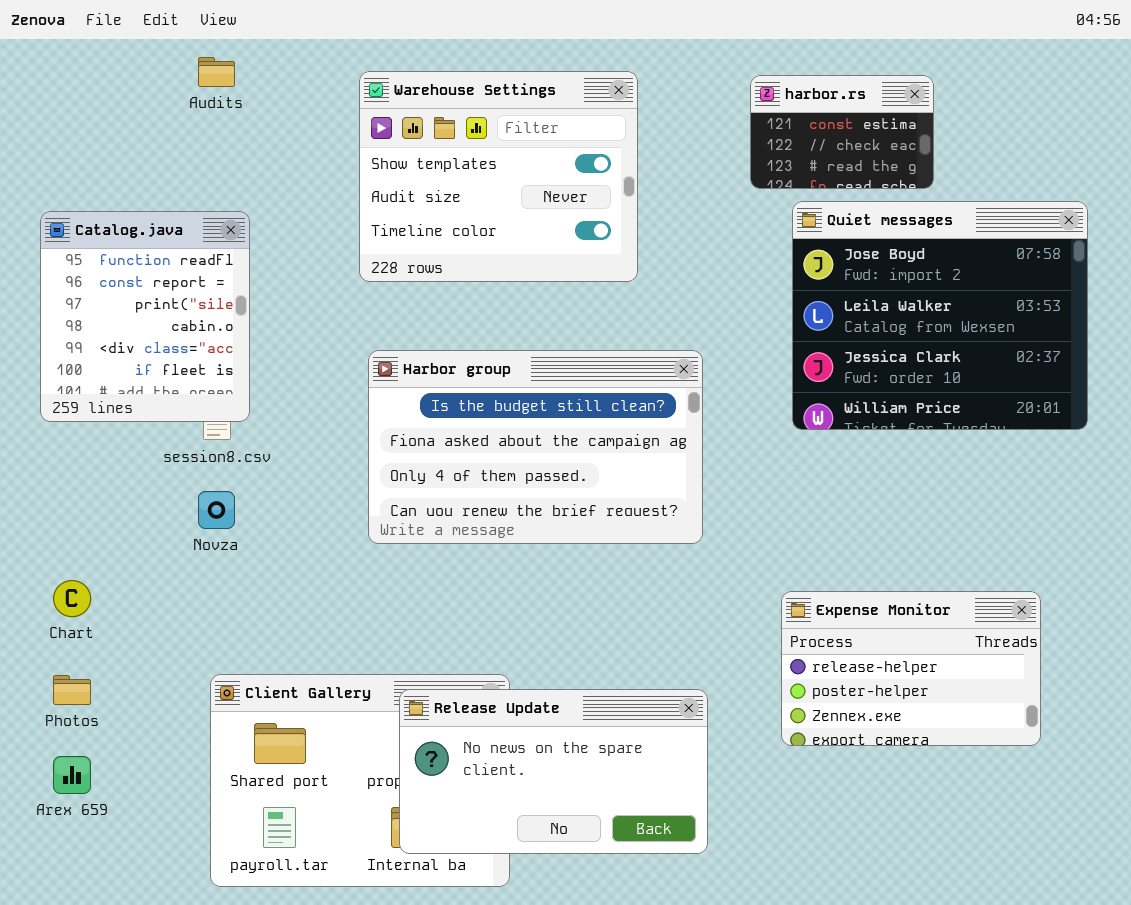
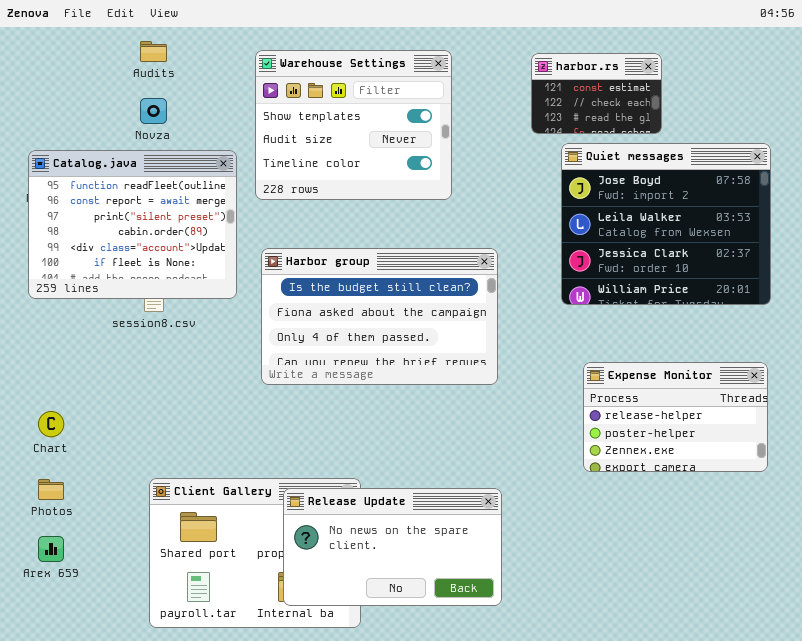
Catalog.java: [40,211,250,422] -> [28,150,237,299], resized
Novza: [198,491,235,529] -> [140,98,167,124], moved
Expense Monitor: [781,591,1041,746] -> [583,362,768,472], moved

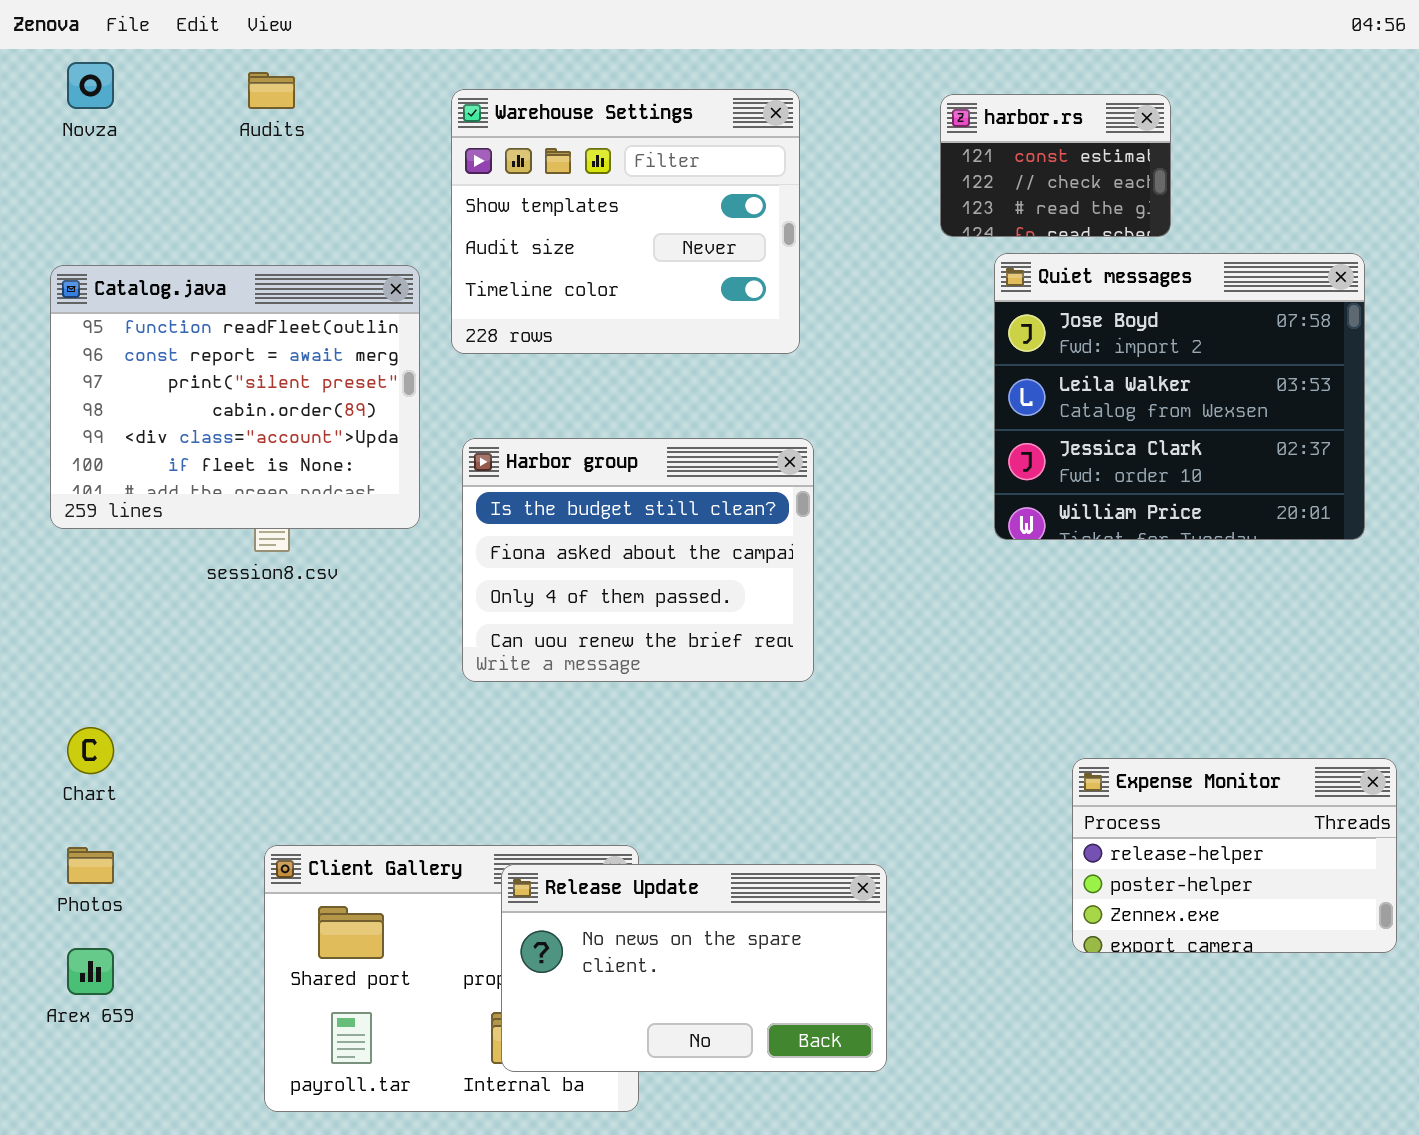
Novza: [140,98,167,124] -> [67,62,114,109], moved
Harbor group: [261,248,498,385] -> [462,438,814,682], resized
Expense Monitor: [583,362,768,472] -> [1072,758,1397,953], moved

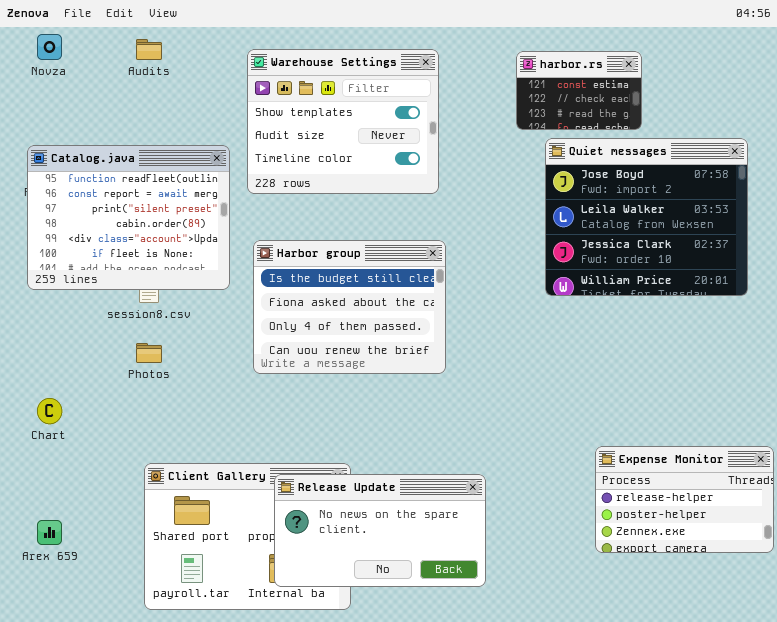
Expense Monitor: [1072,758,1397,953] -> [595,446,774,553], moved
Photos: [67,847,114,884] -> [136,343,162,363], moved

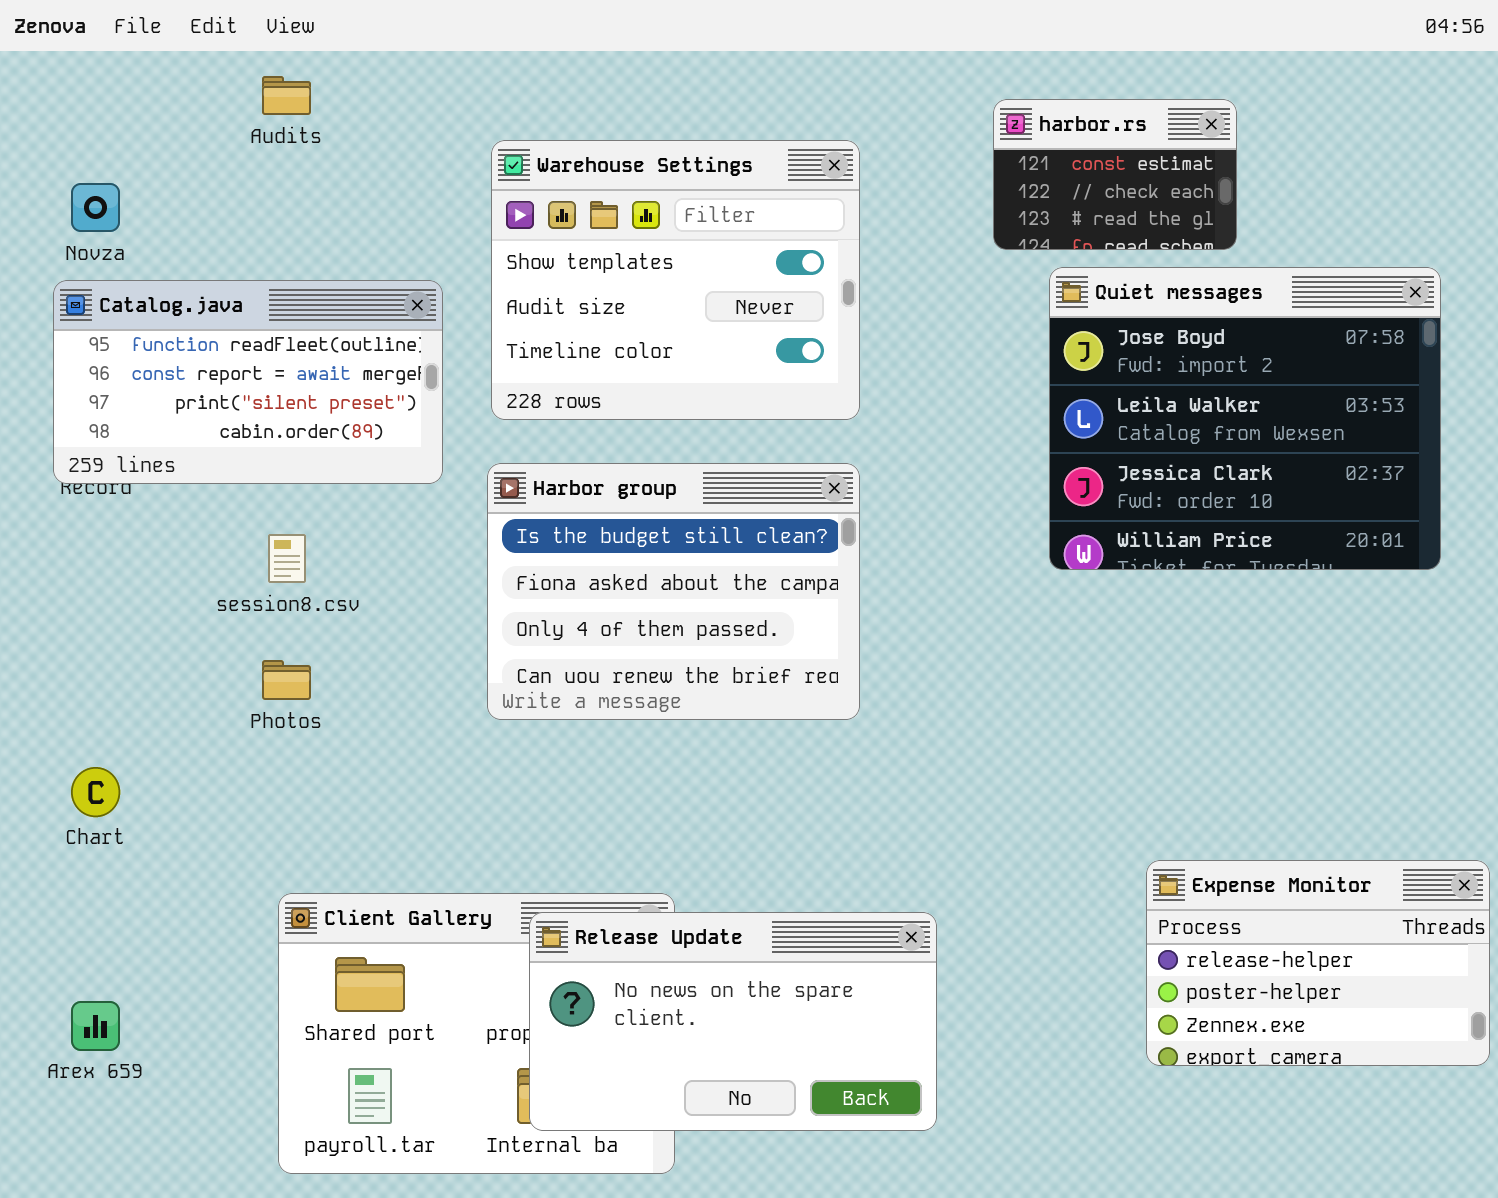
Novza: [37,34,62,60] -> [71,183,120,232], moved
Warehouse Settings: [247,49,439,194] -> [491,140,860,420], moved
Catalog.java: [27,145,230,290] -> [53,280,443,484], resized

